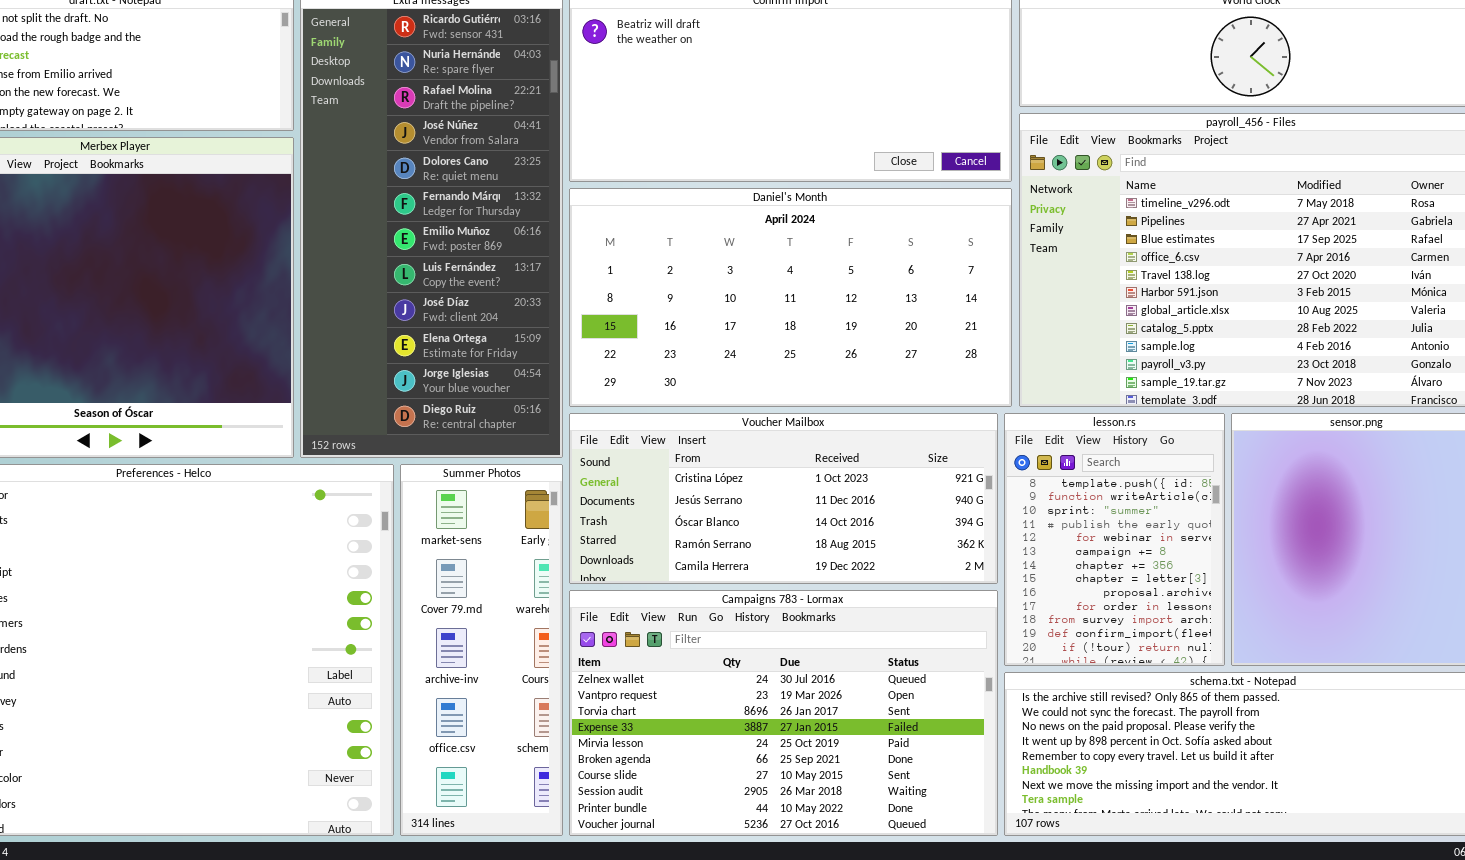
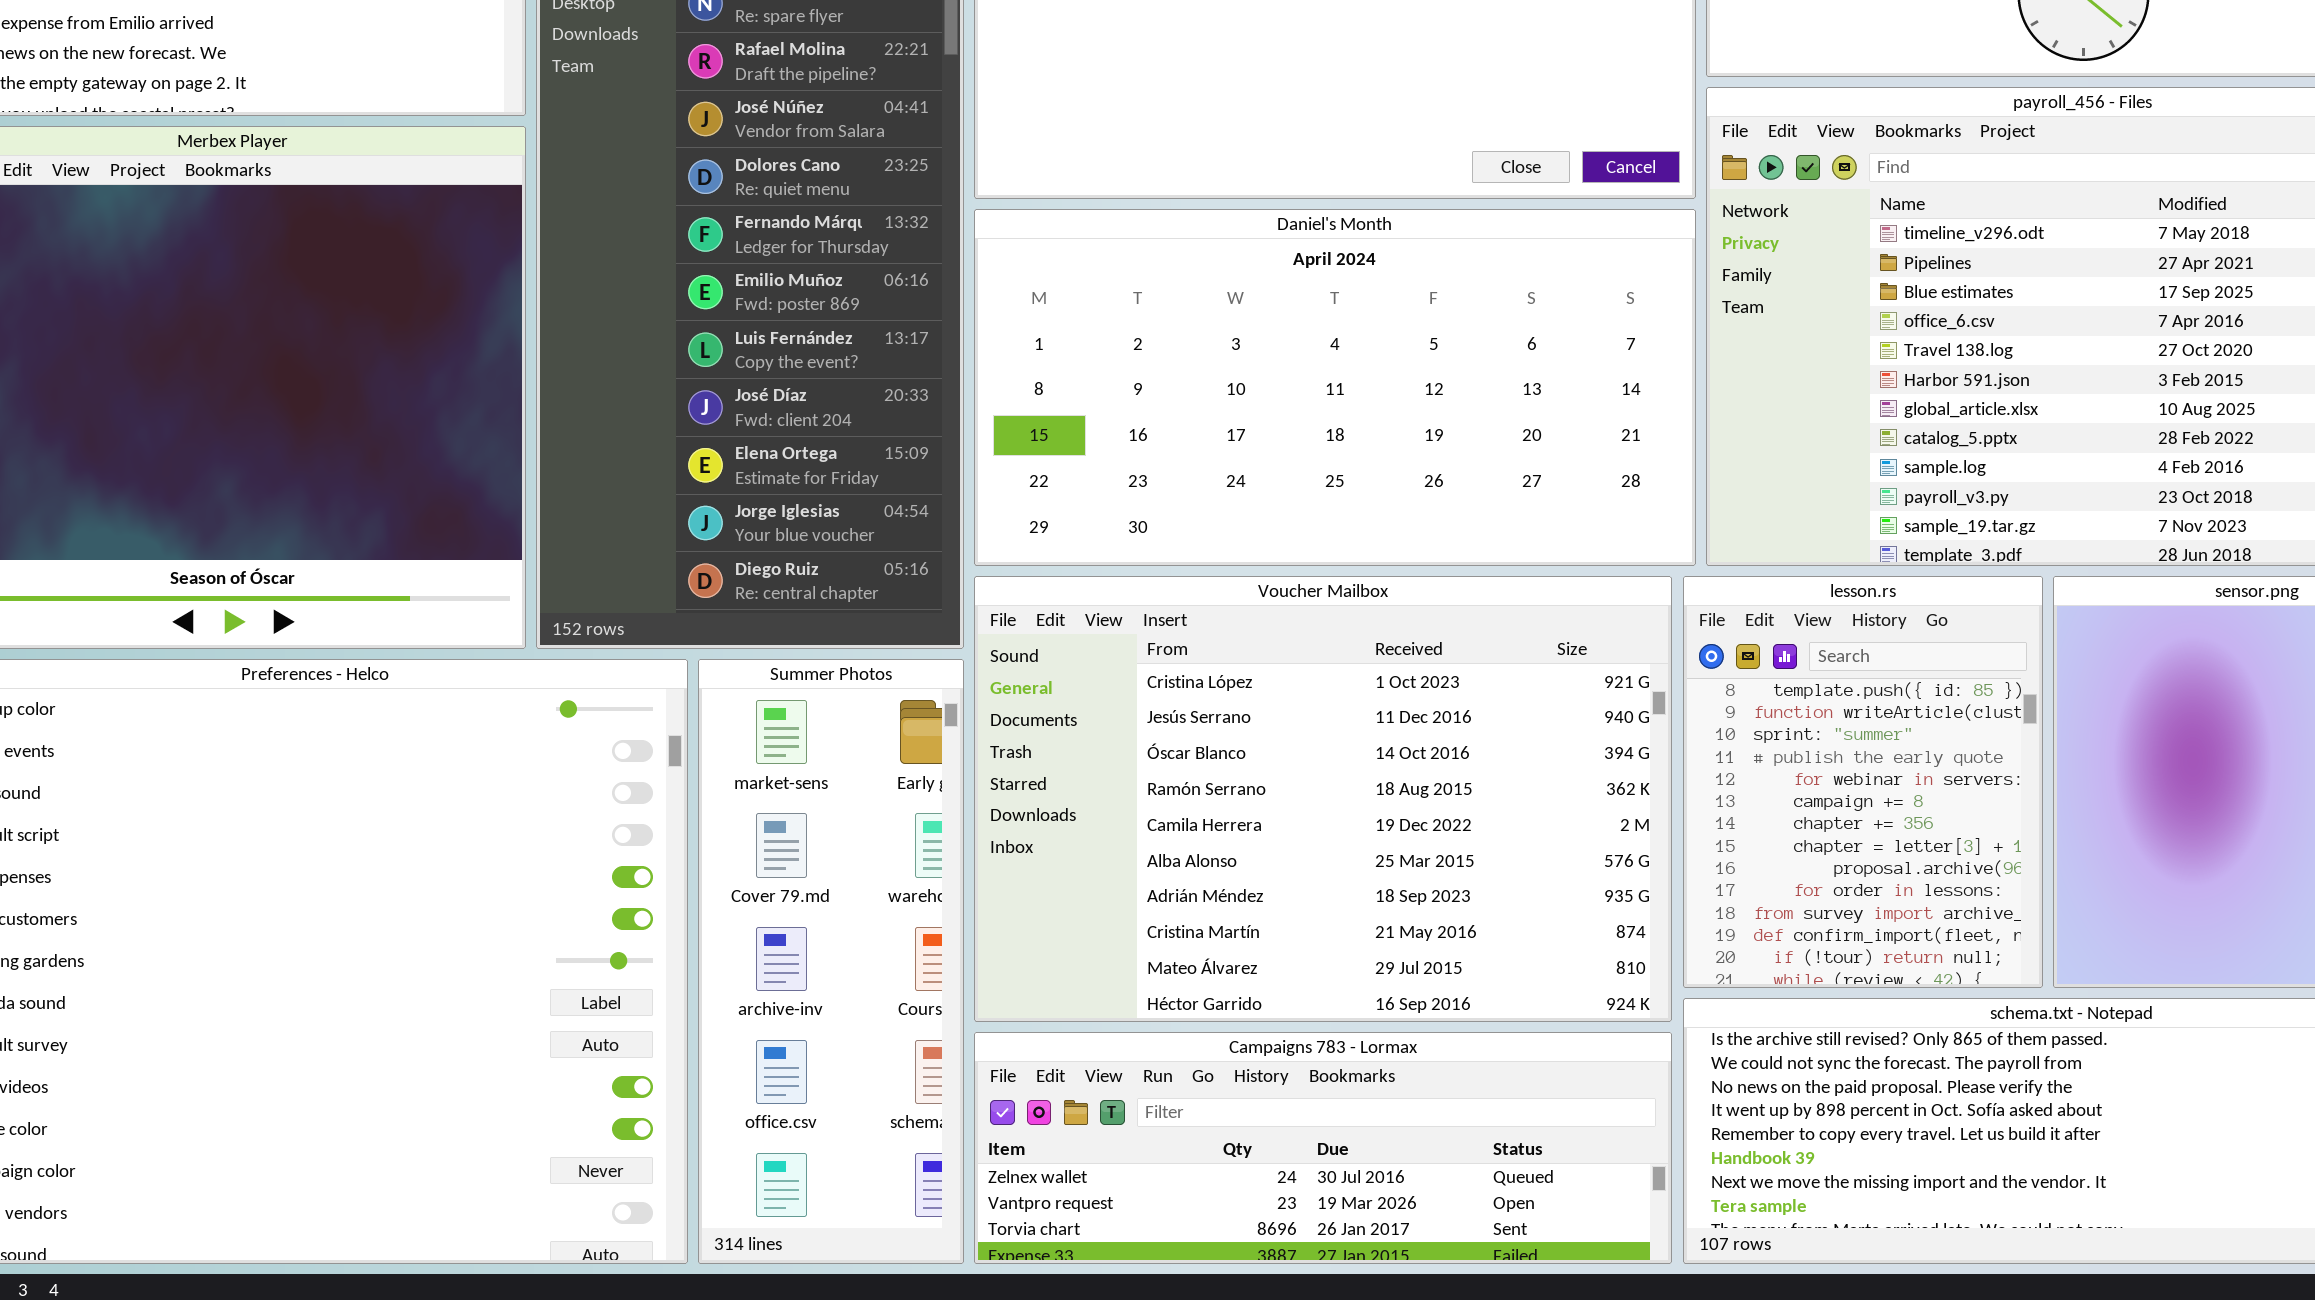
Voucher Mailbox: [569,413,998,584] -> [974,576,1672,1022], resized
Campaigns 783 - Lormax: [569,590,998,836] -> [974,1032,1672,1264], resized

